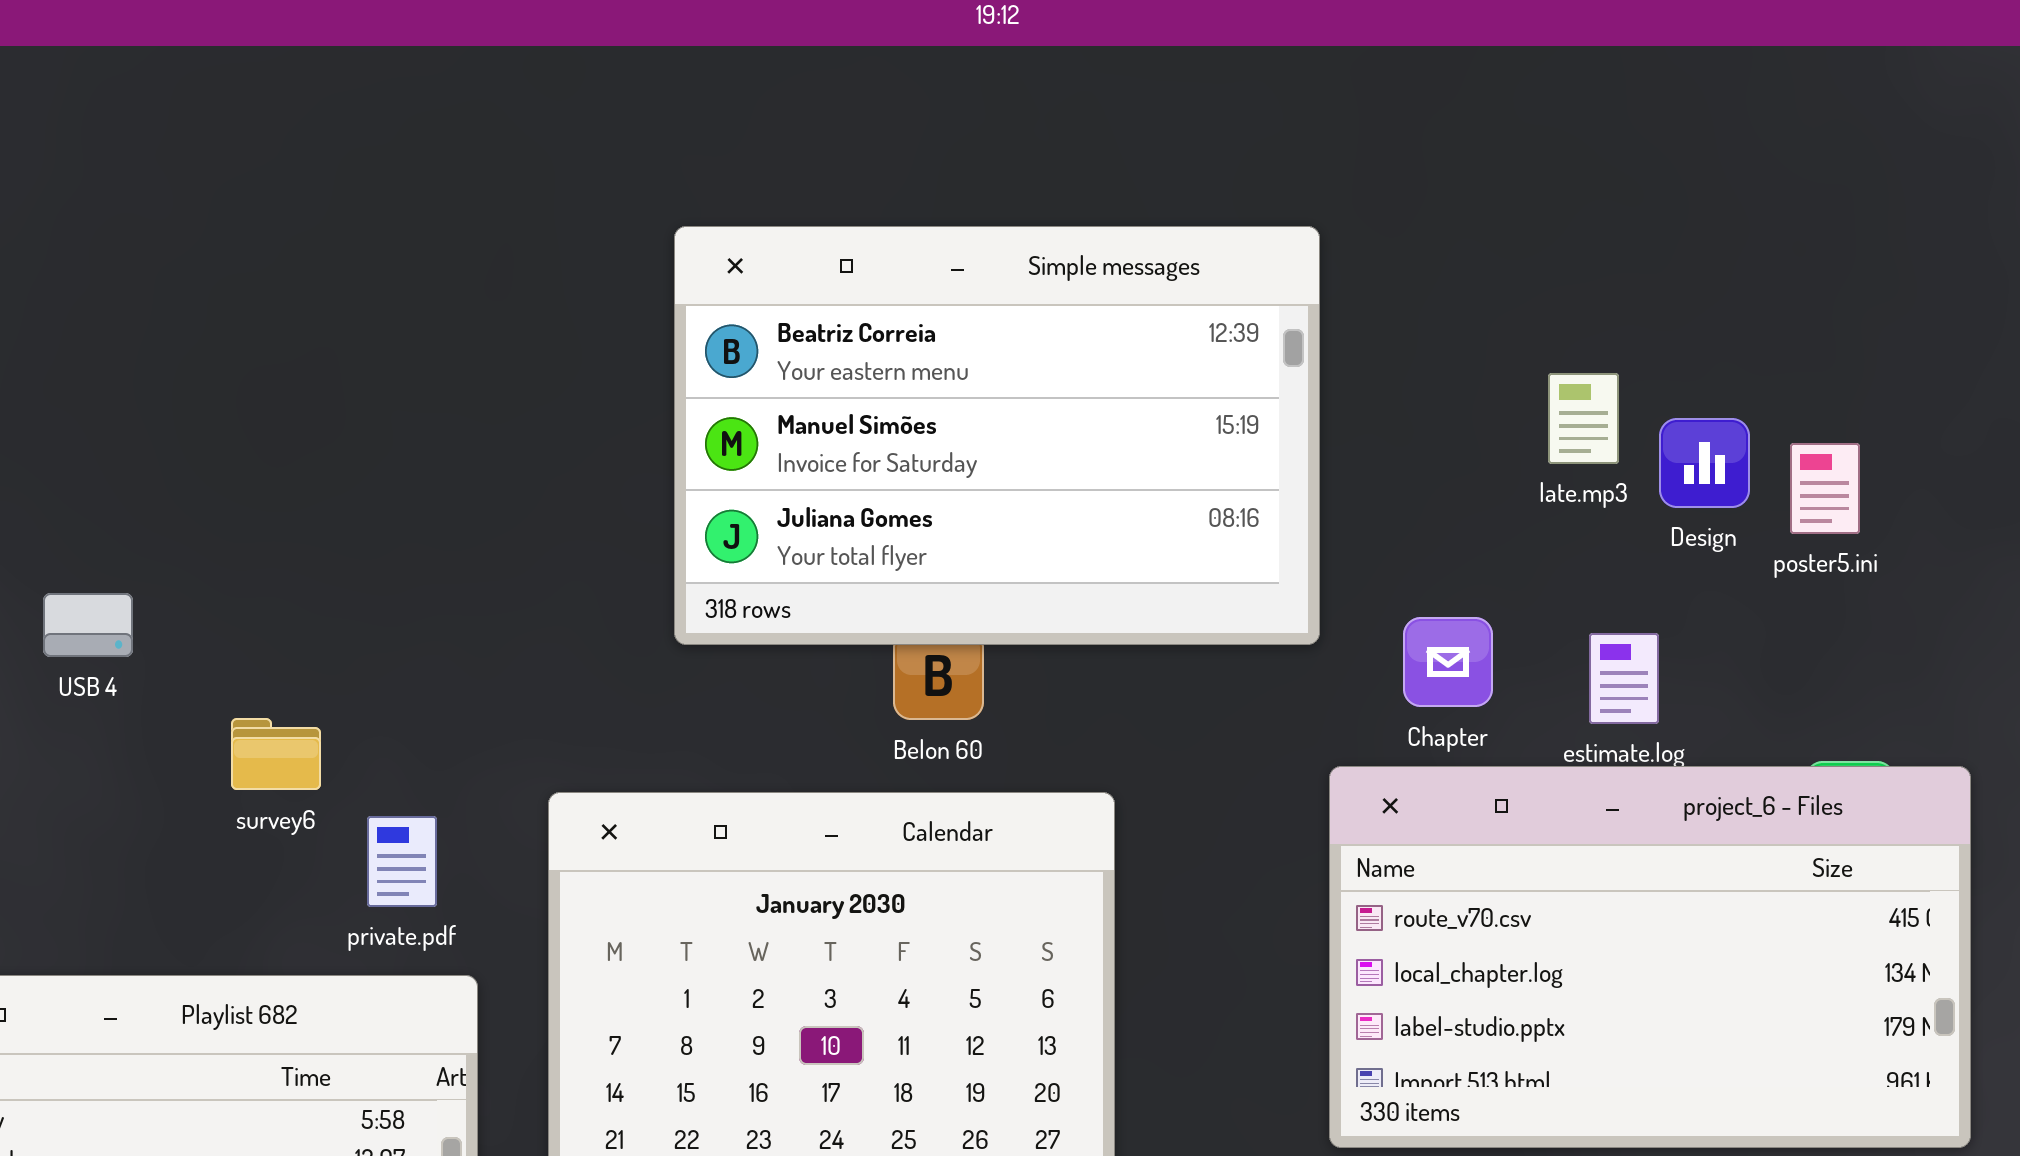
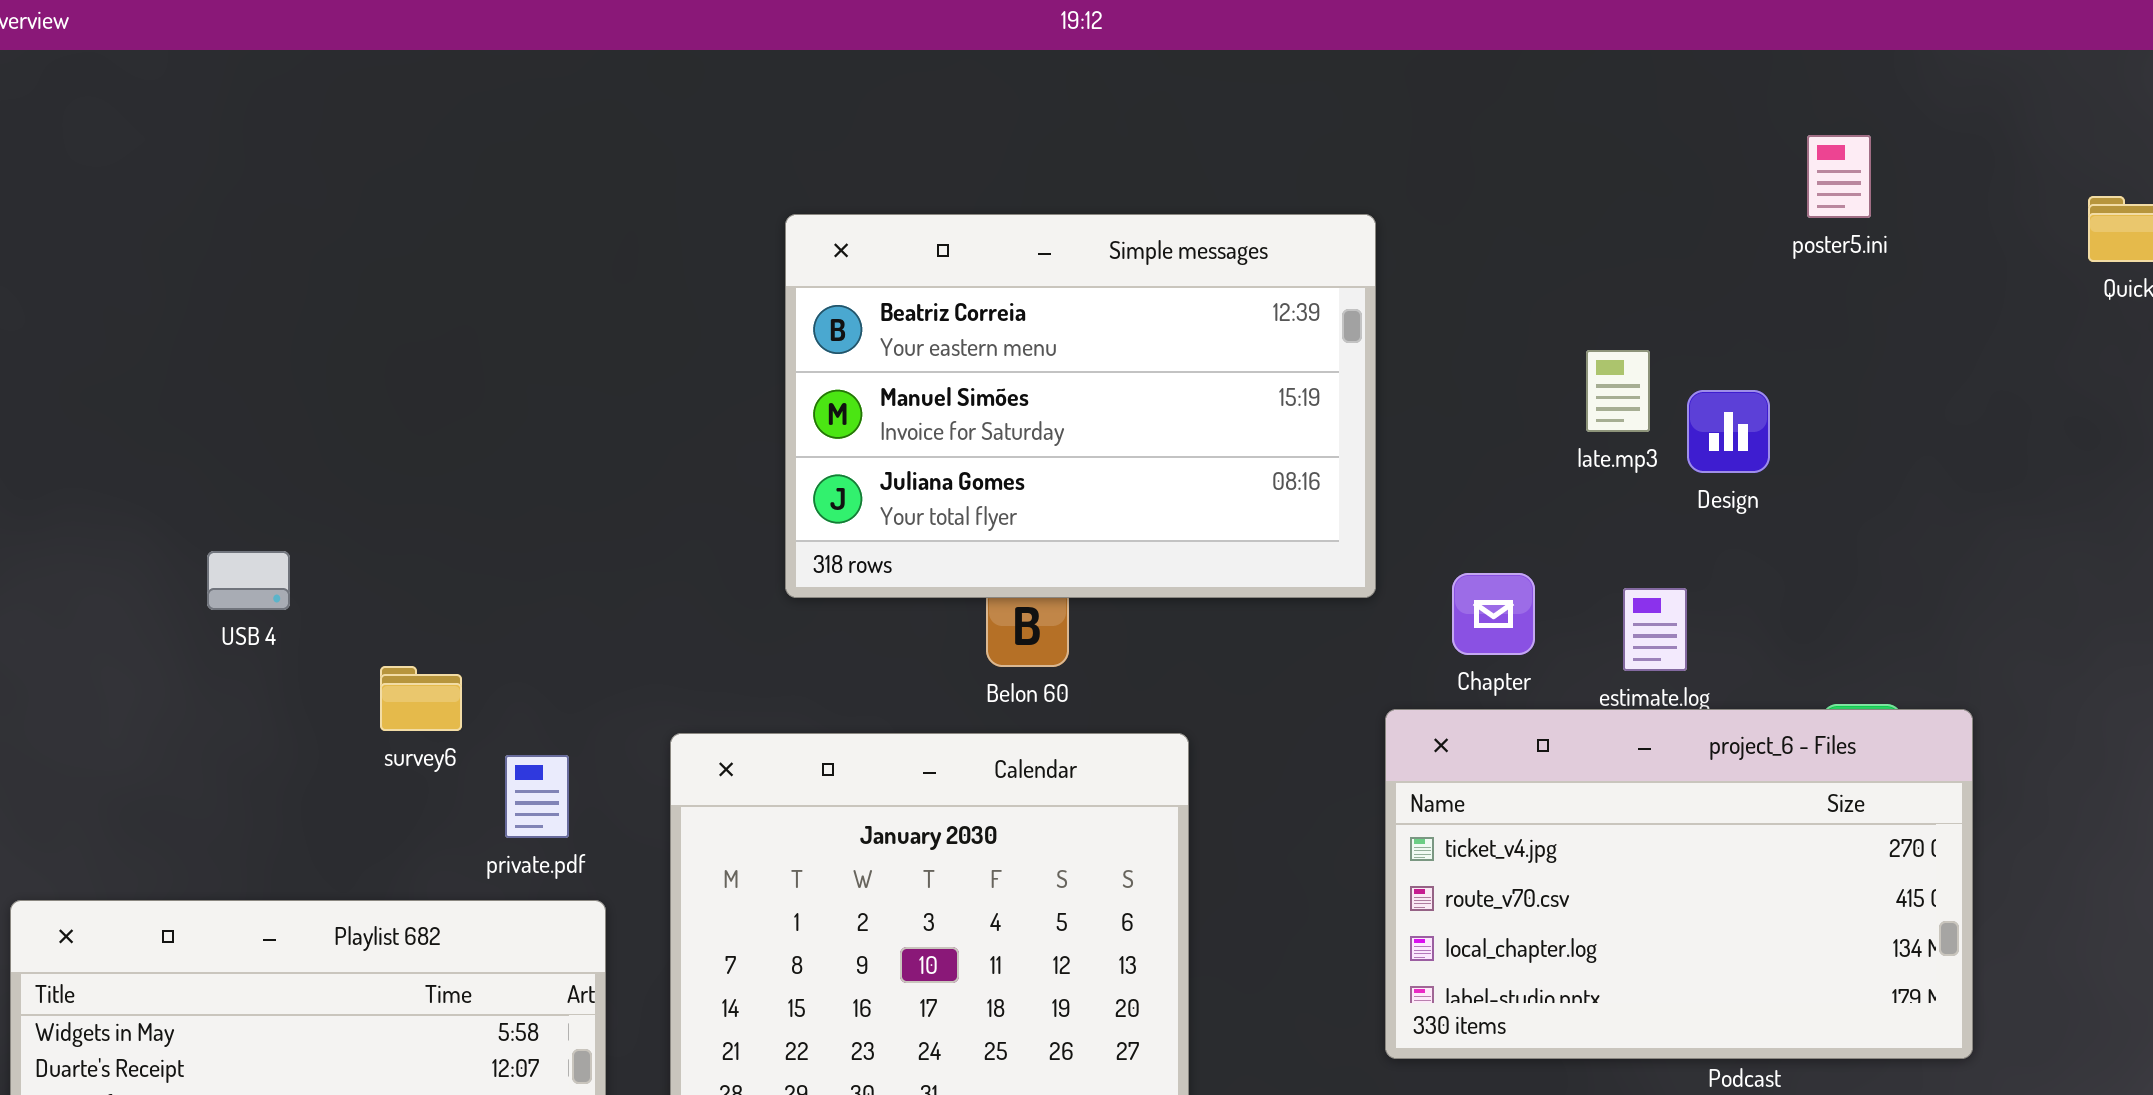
poster5.ini: [1790,443,1860,534] -> [1807,135,1871,218], moved
project_6 - Files: [1329,766,1971,1148] -> [1385,709,1973,1059], scrolled up 1 row

